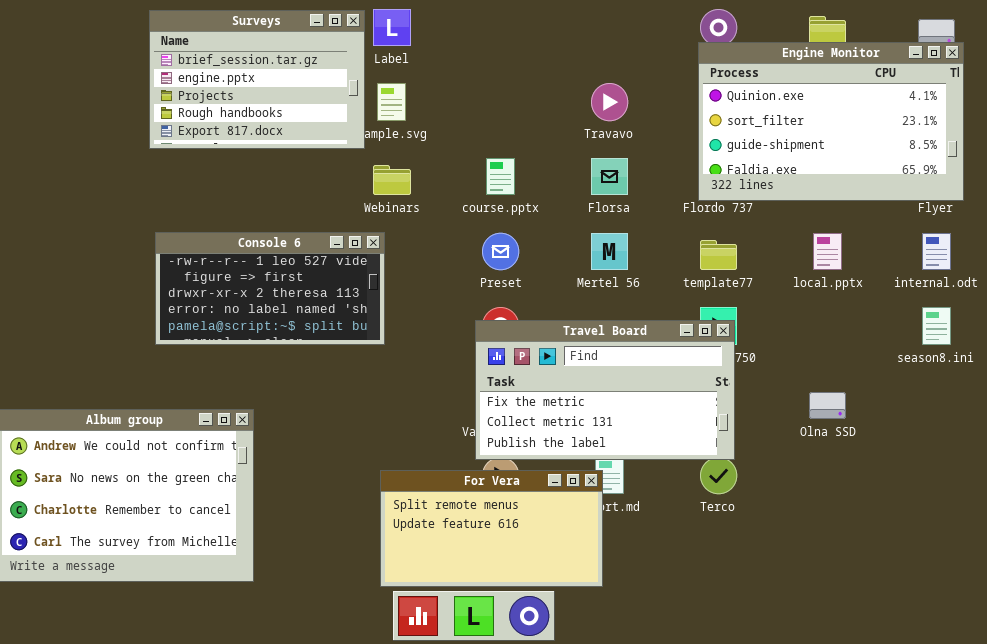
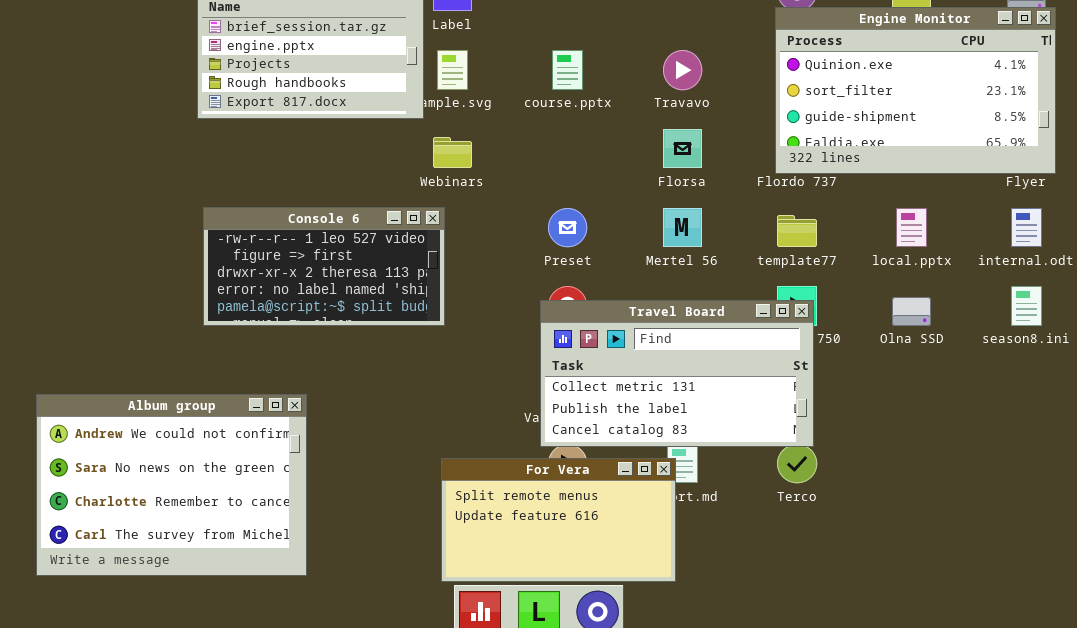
course.pptx: [486,158,515,195] -> [552,50,583,90], moved
Travel Board: [475,320,735,460] -> [540,300,814,447], scrolled down 1 row
Olna SSD: [809,392,846,419] -> [892,297,931,326], moved

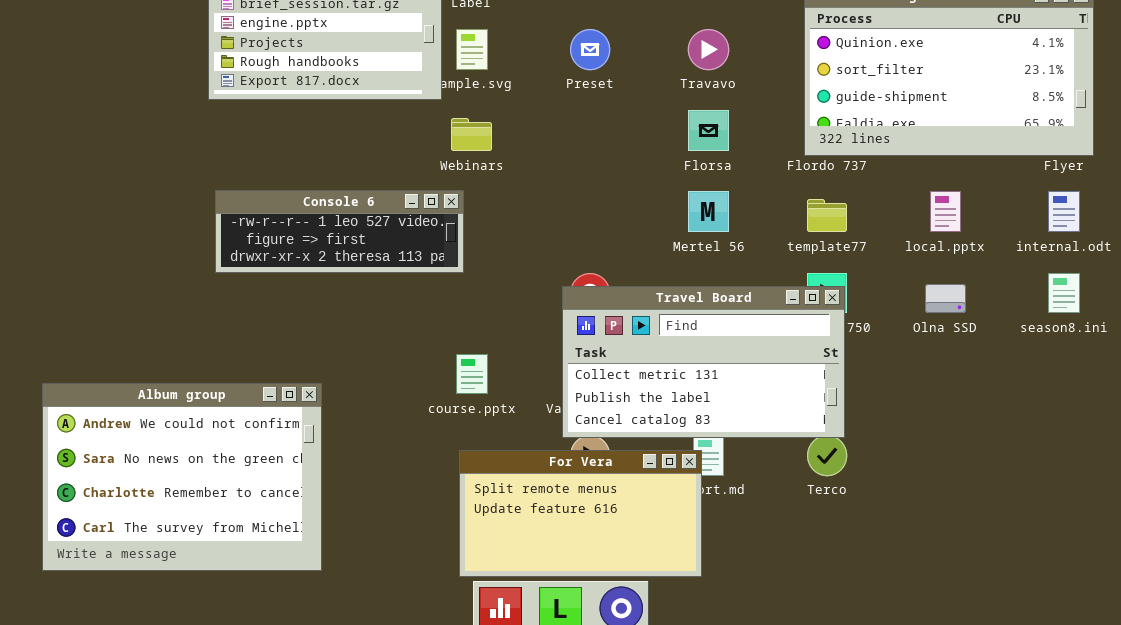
course.pptx: [552,50,583,90] -> [456,354,488,394], moved
Console 6: [203,207,445,326] -> [215,190,464,273], resized
Preset: [548,208,587,247] -> [570,29,610,70], moved

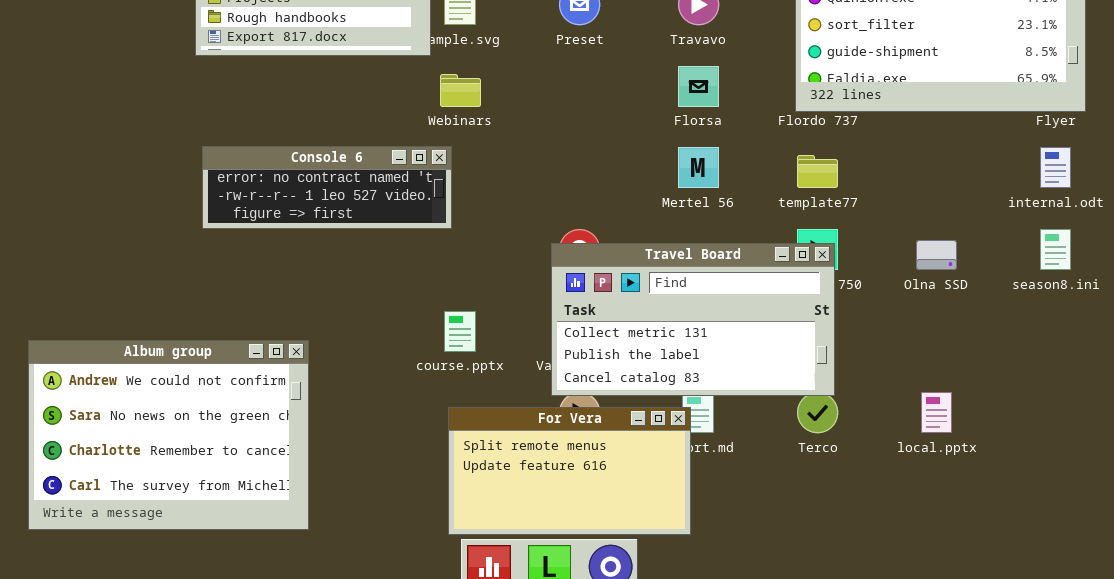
Console 6: [215,190,464,273] -> [202,146,452,229], scrolled up 1 row
local.pptx: [930,191,961,232] -> [921,392,952,433], moved

